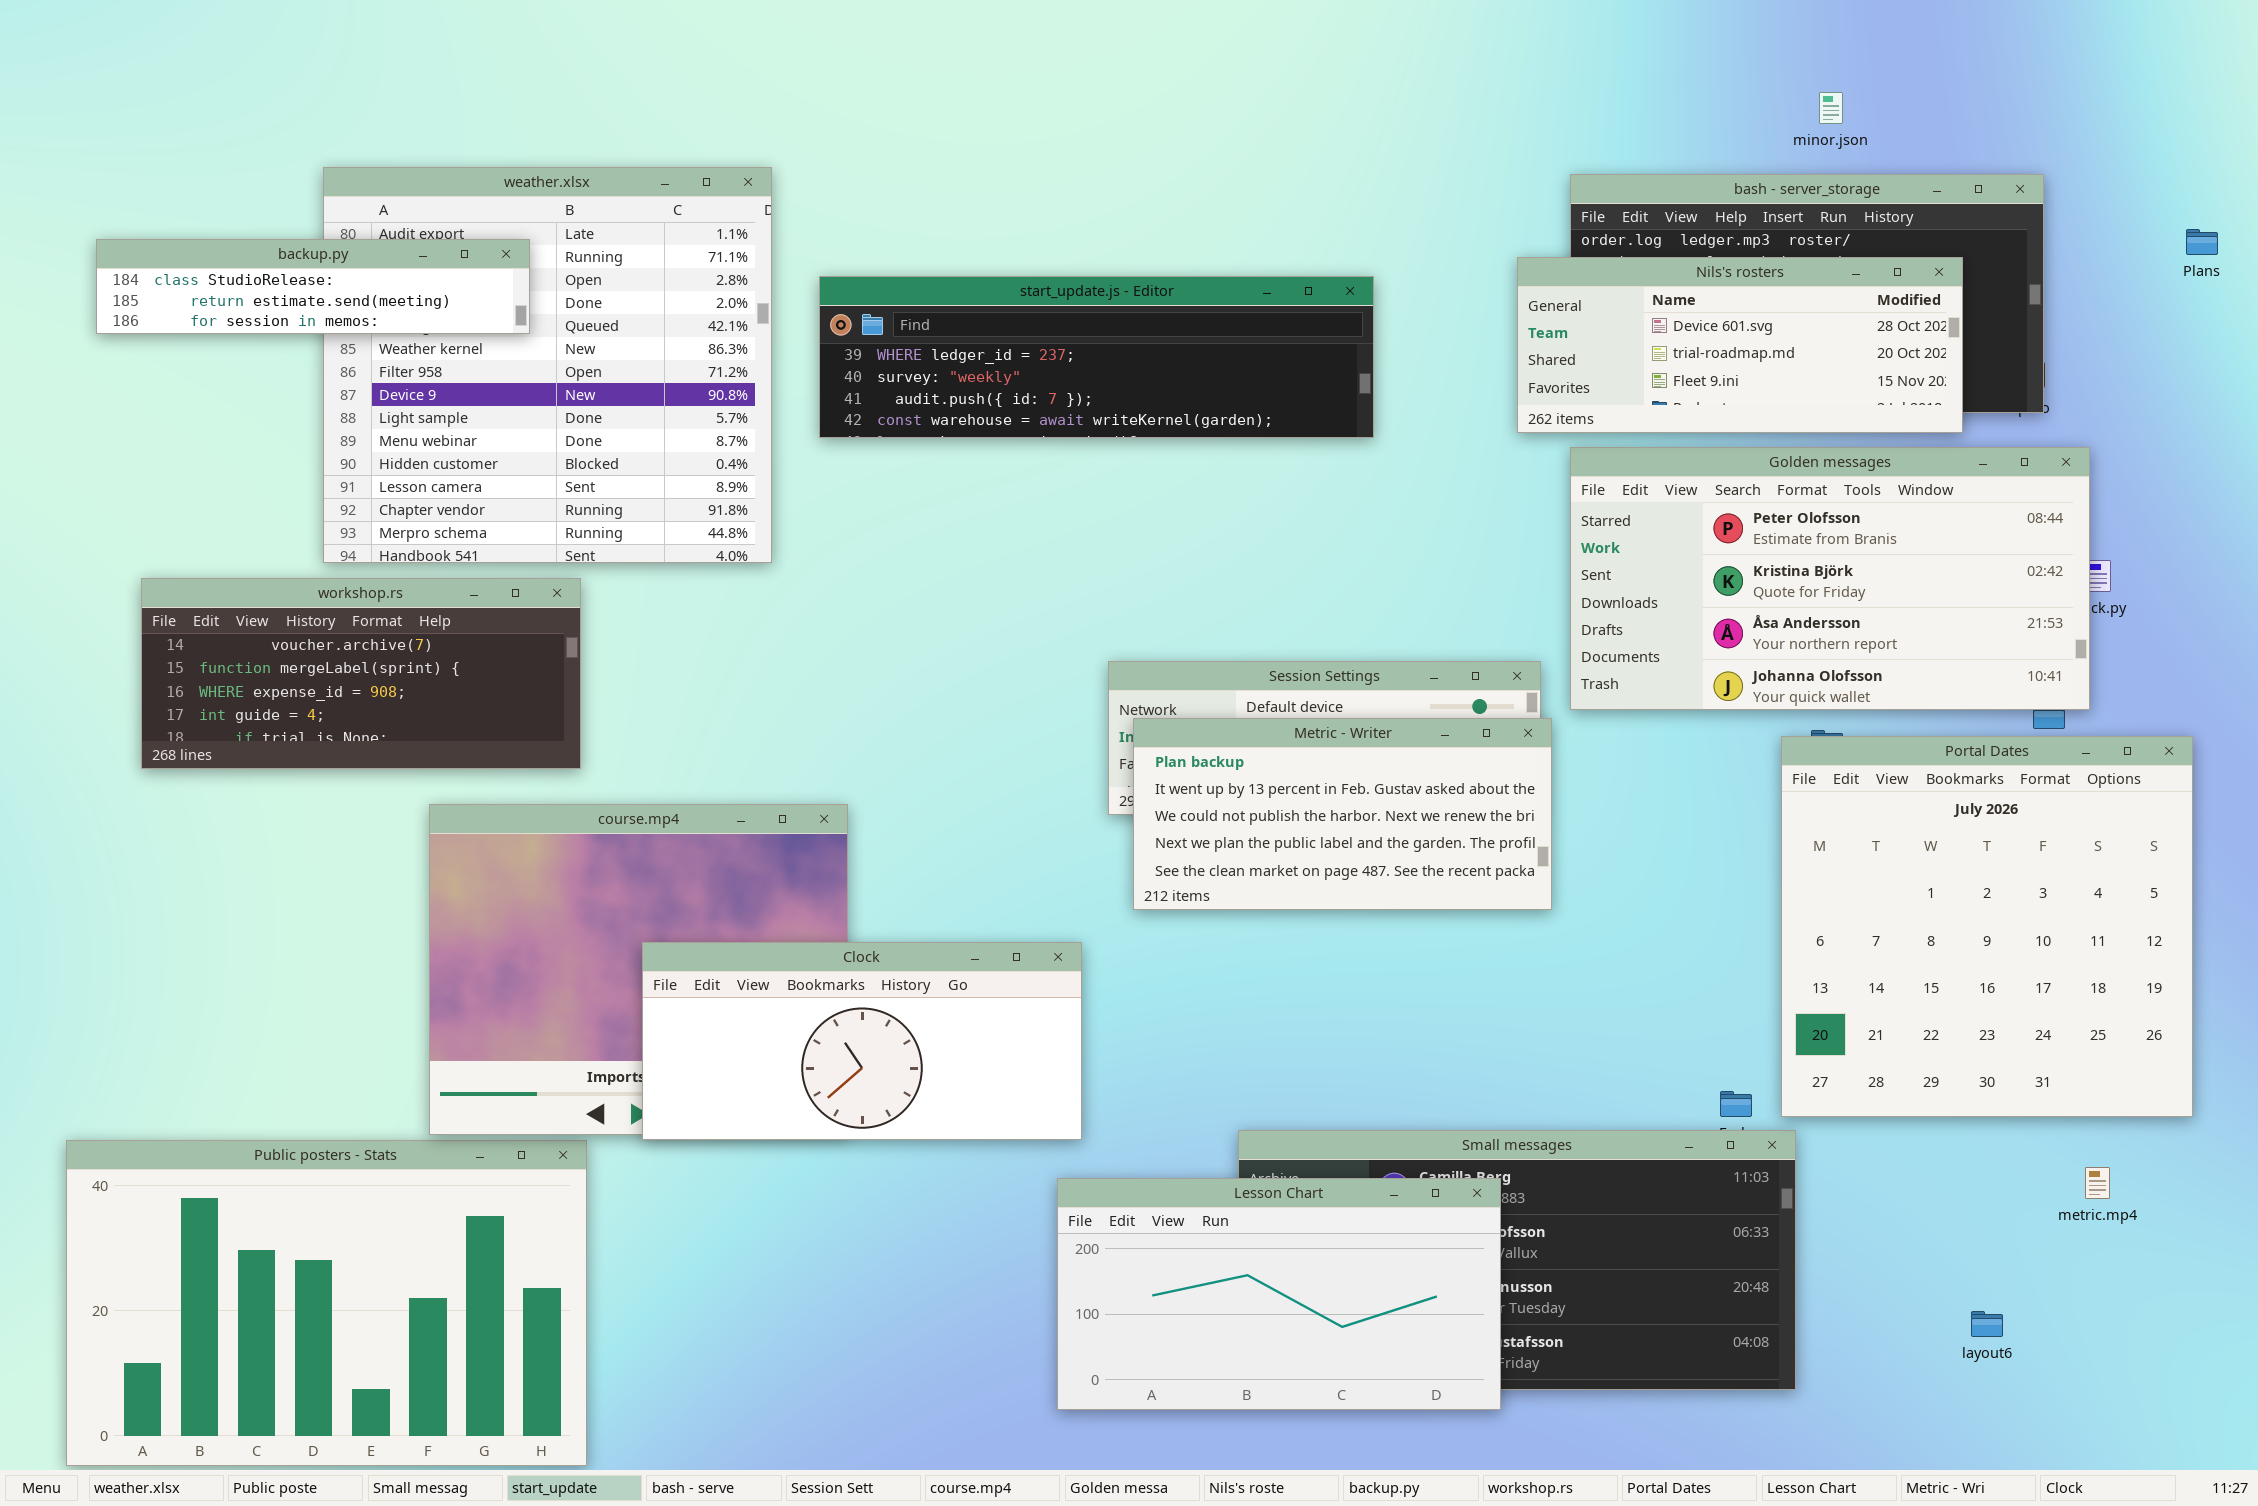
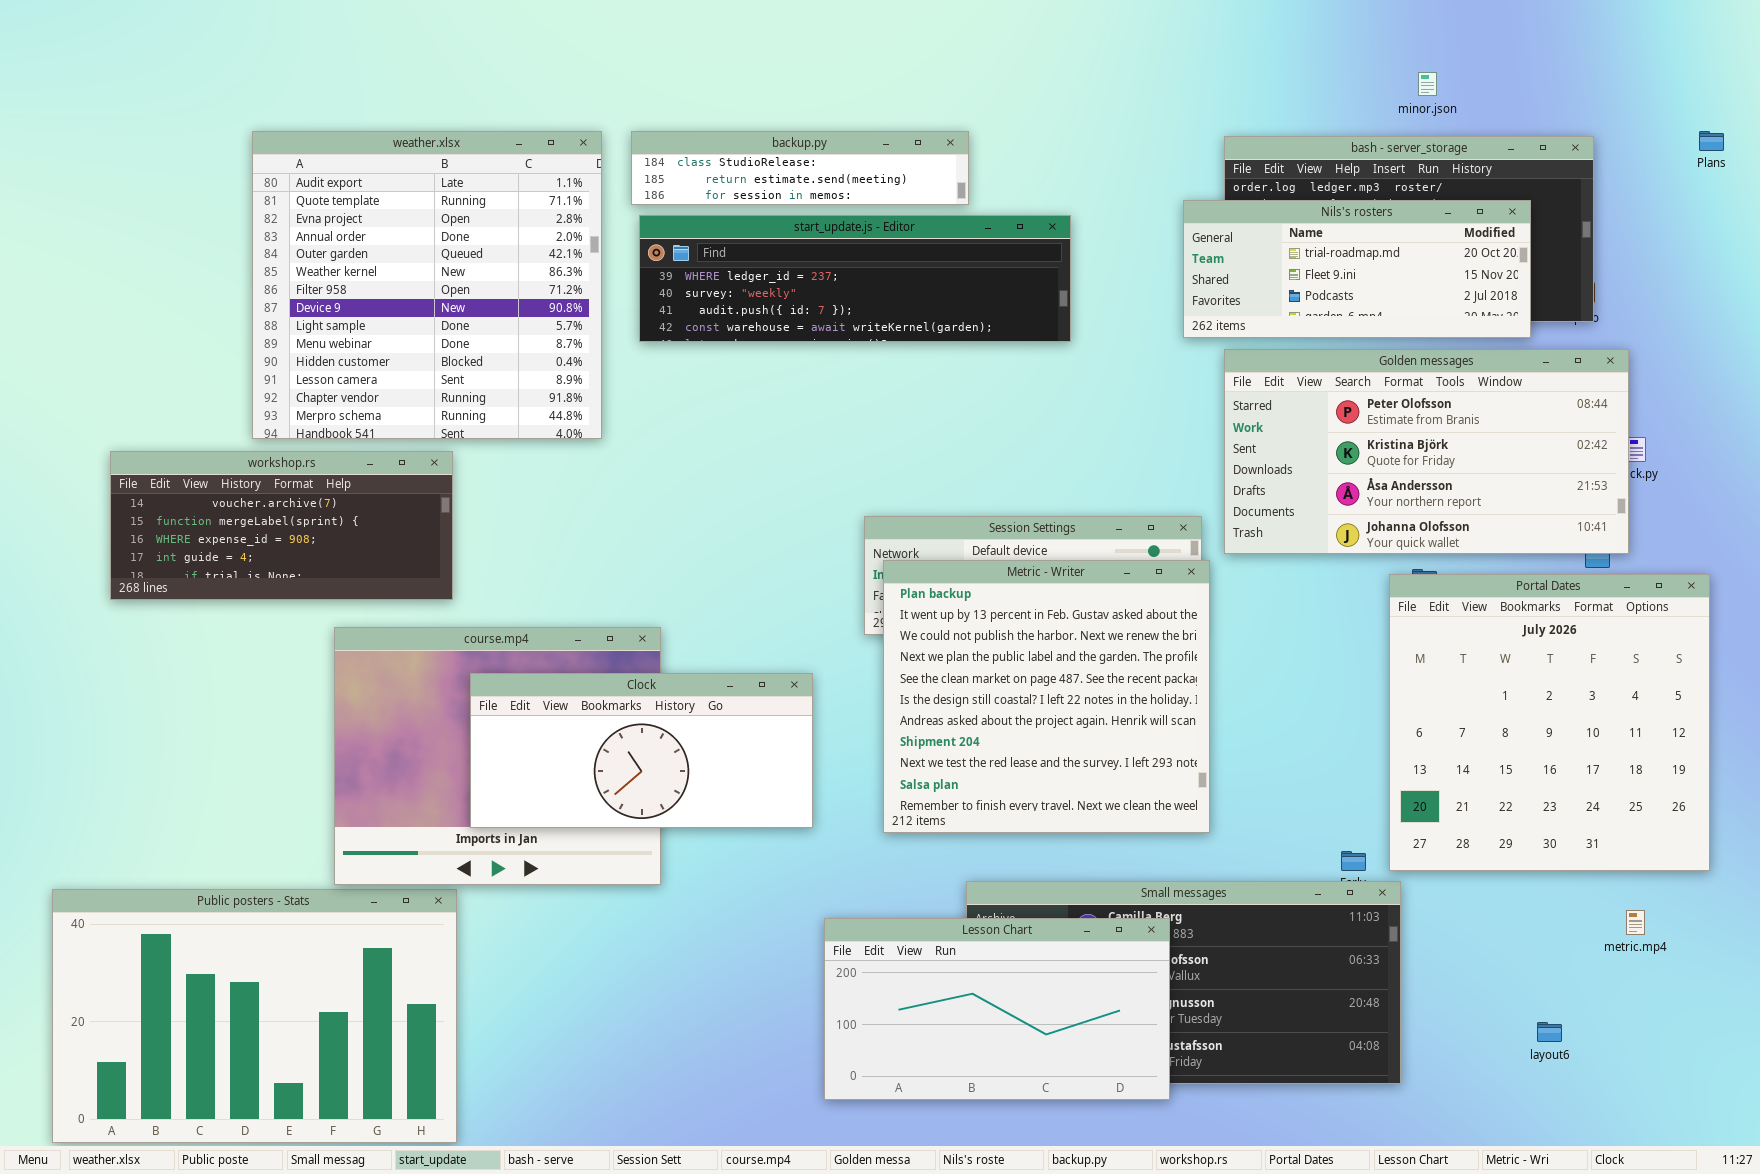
Plans: [2186,229,2218,255] -> [1699,131,1724,151], moved
backup.py: [96,239,530,334] -> [631,131,969,205], moved
Nils's rosters: [1517,257,1963,433] -> [1183,200,1531,338], scrolled down 1 row
Metric - Writer: [1133,718,1552,910] -> [883,560,1210,833], resized
Clock: [642,942,1082,1140] -> [470,673,813,828], moved

